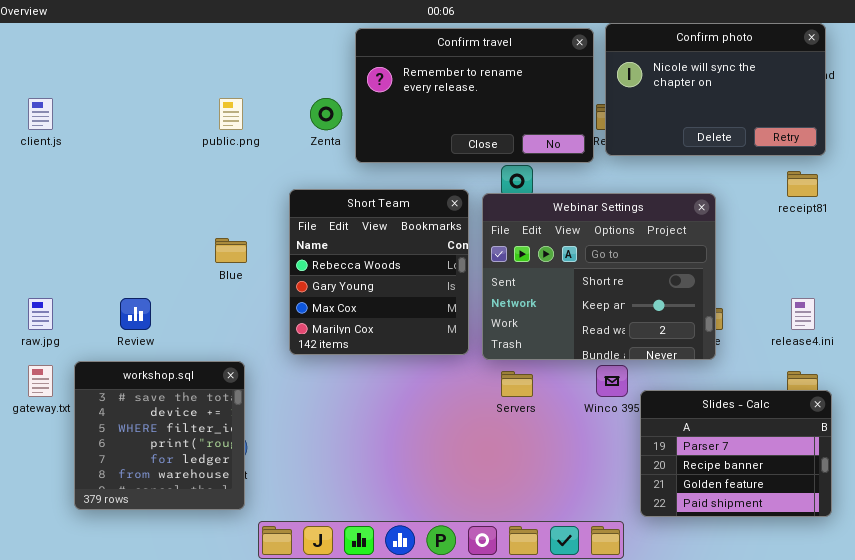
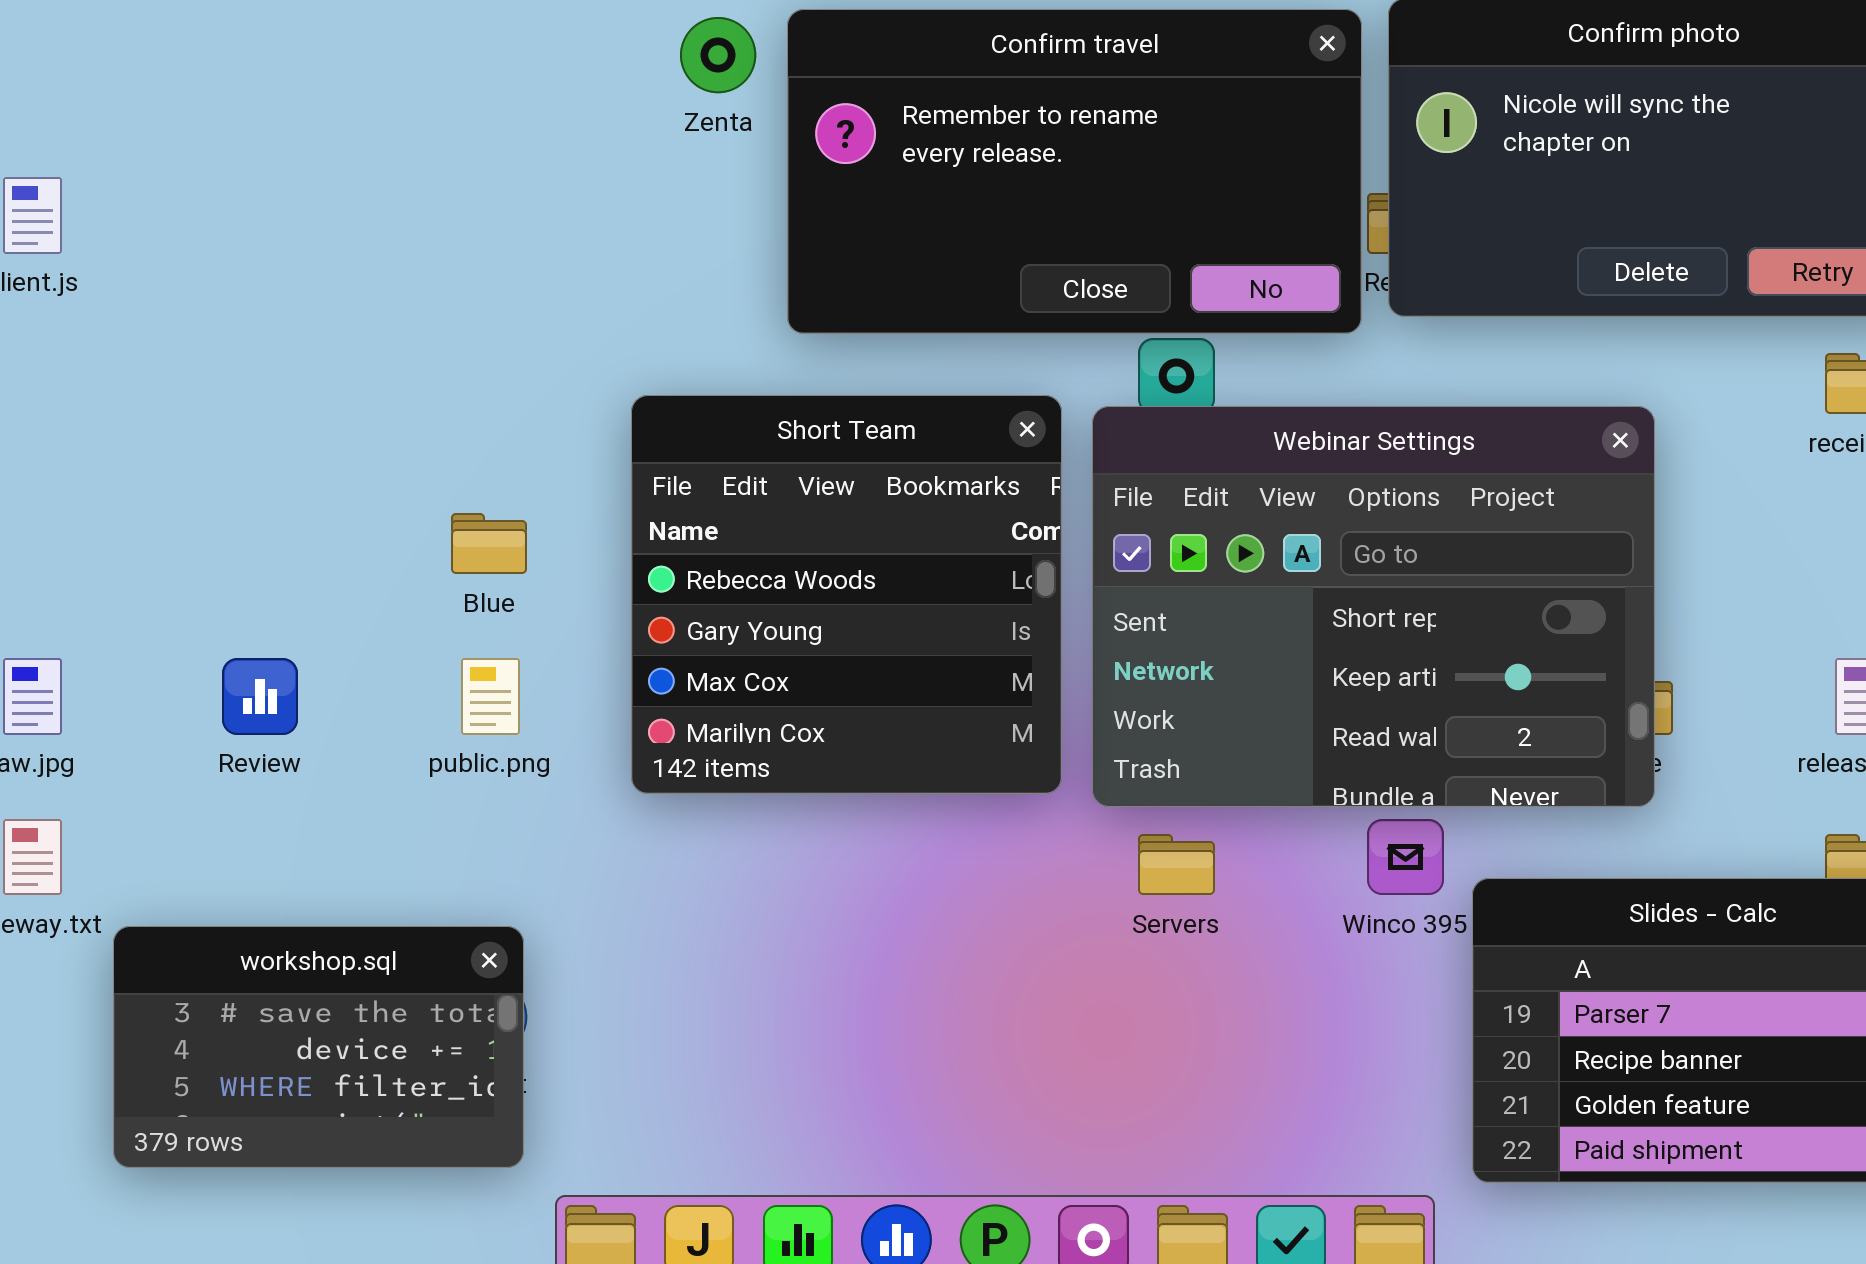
public.png: [219,98,243,130] -> [461,658,520,735], moved
Zenta: [310,98,342,130] -> [680,17,756,93], moved
workshop.sql: [74,361,245,510] -> [113,926,524,1168], resized

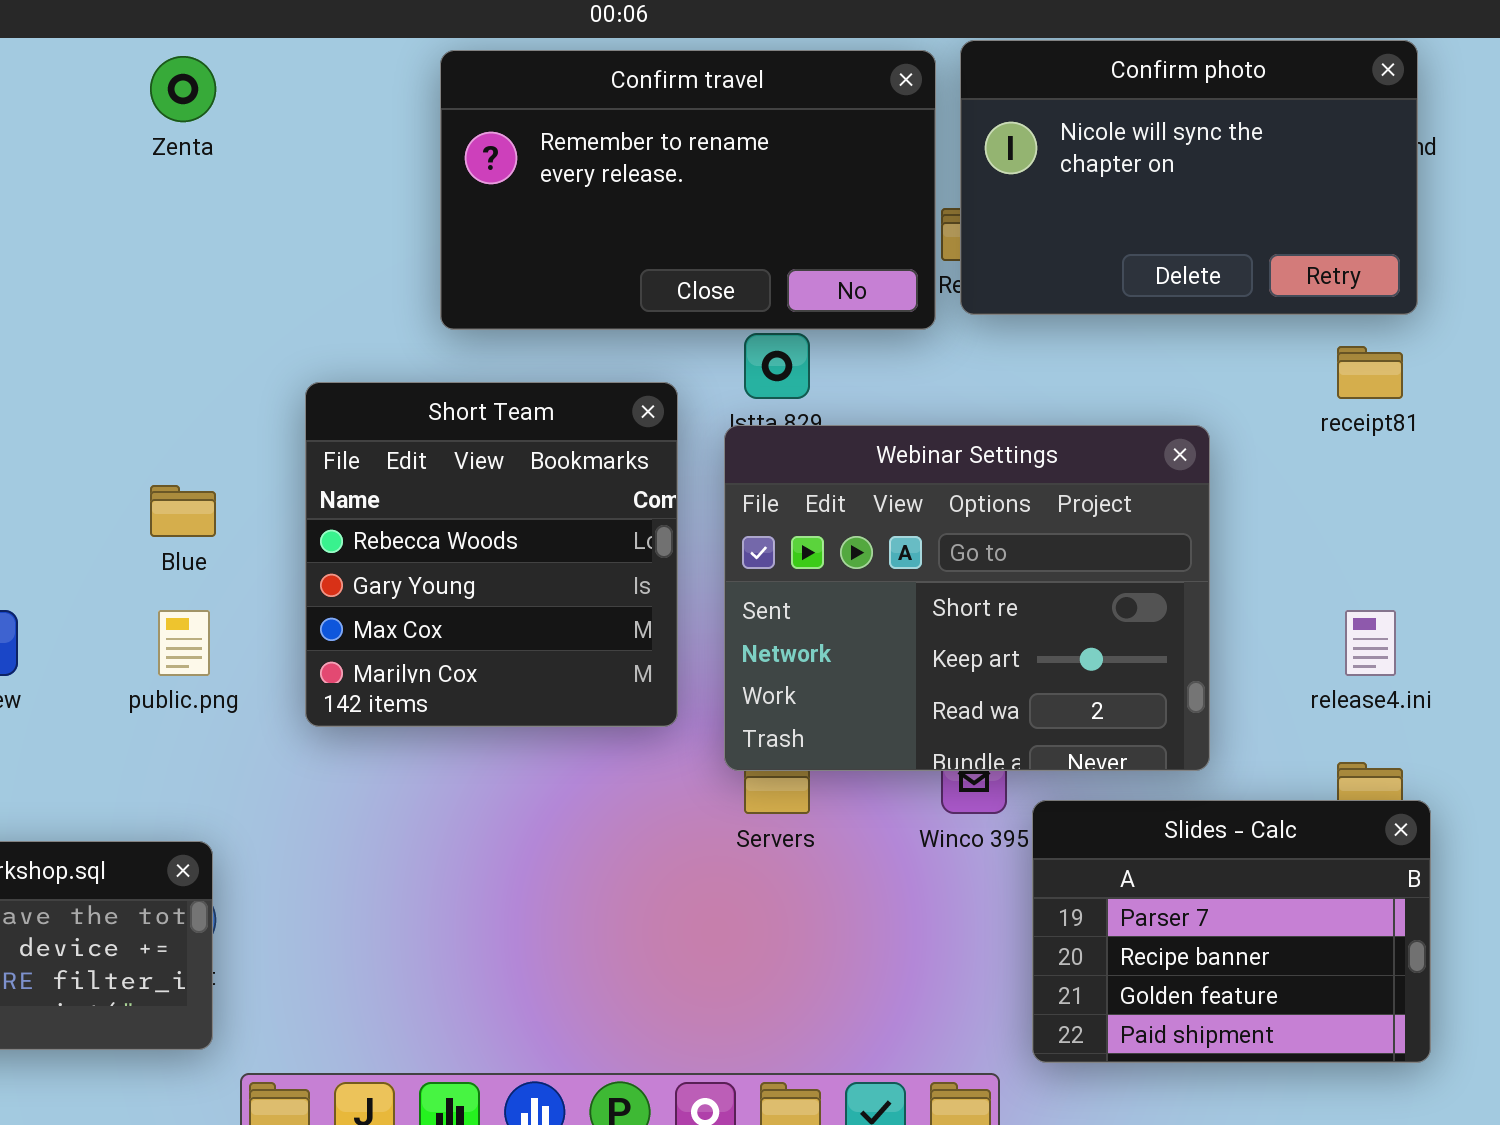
Zenta: [680,17,756,93] -> [150,56,216,122], moved
Webinar Settings: [1092,406,1655,807] -> [724,425,1210,771], moved

